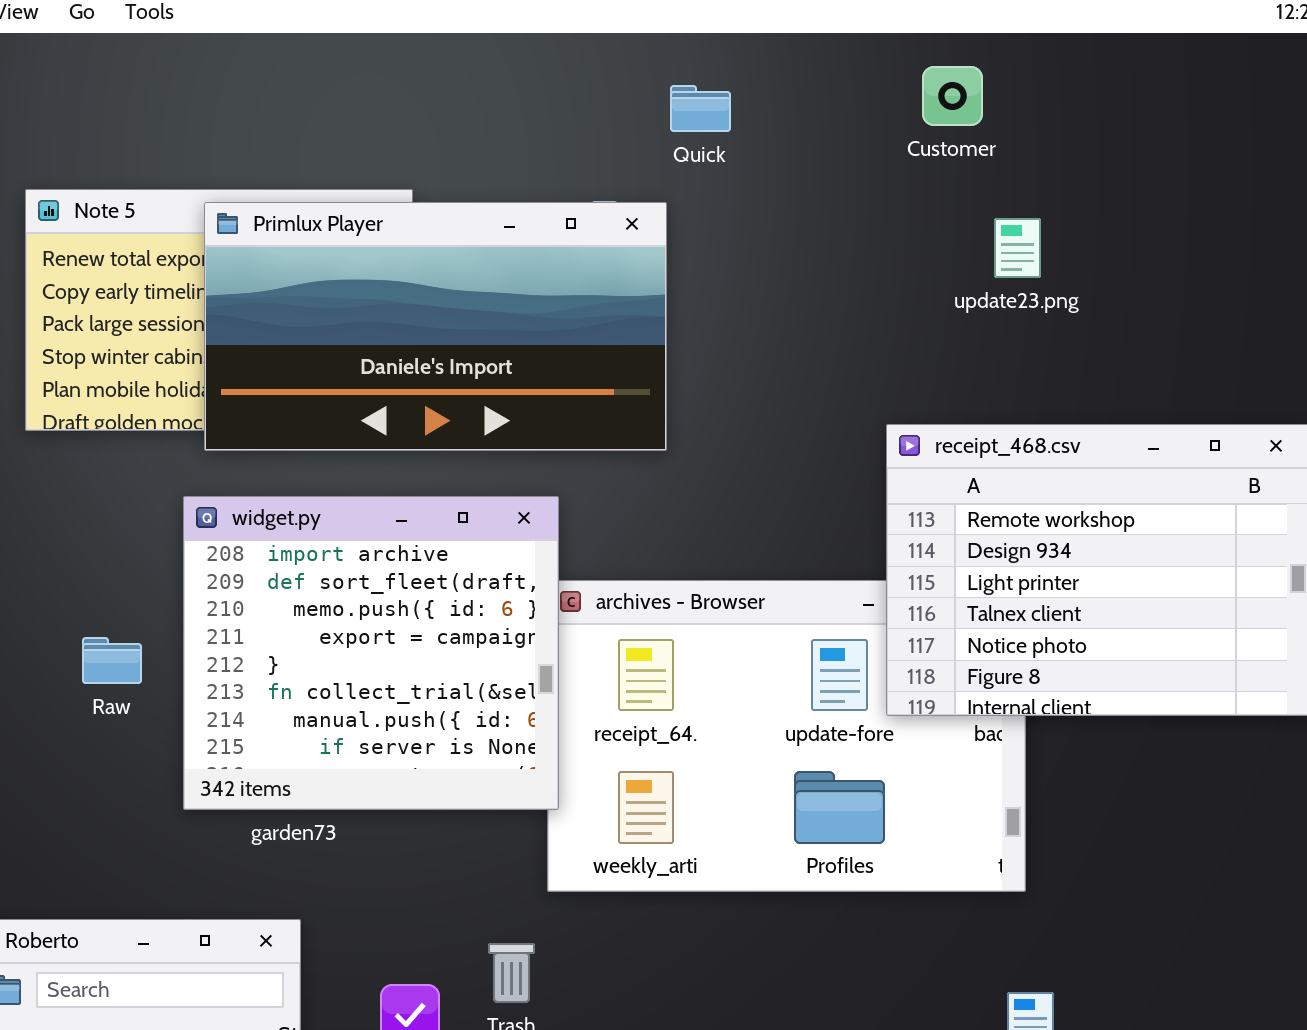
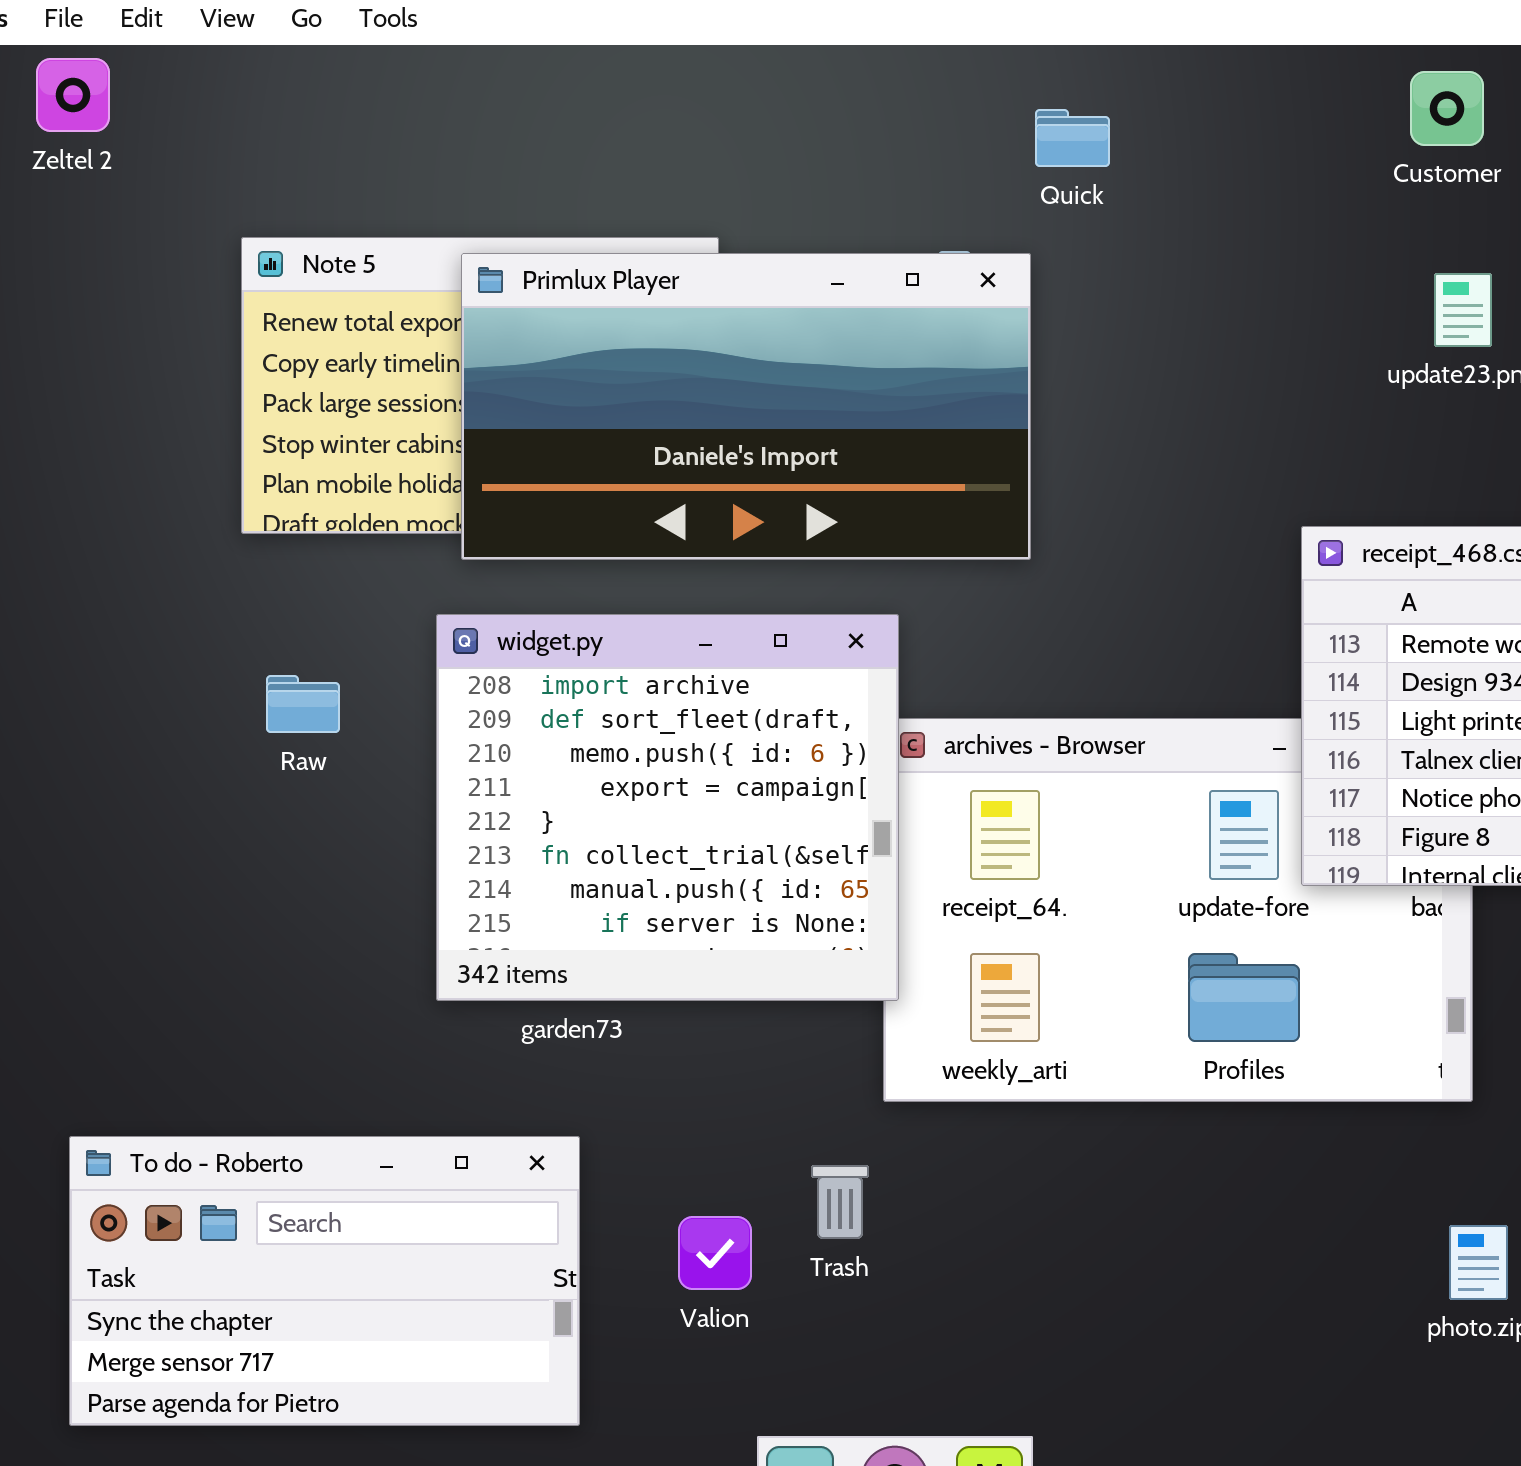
Customer: [922,66,983,126] -> [1410,71,1484,146], moved
Raw: [82,637,142,684] -> [266,675,340,733], moved

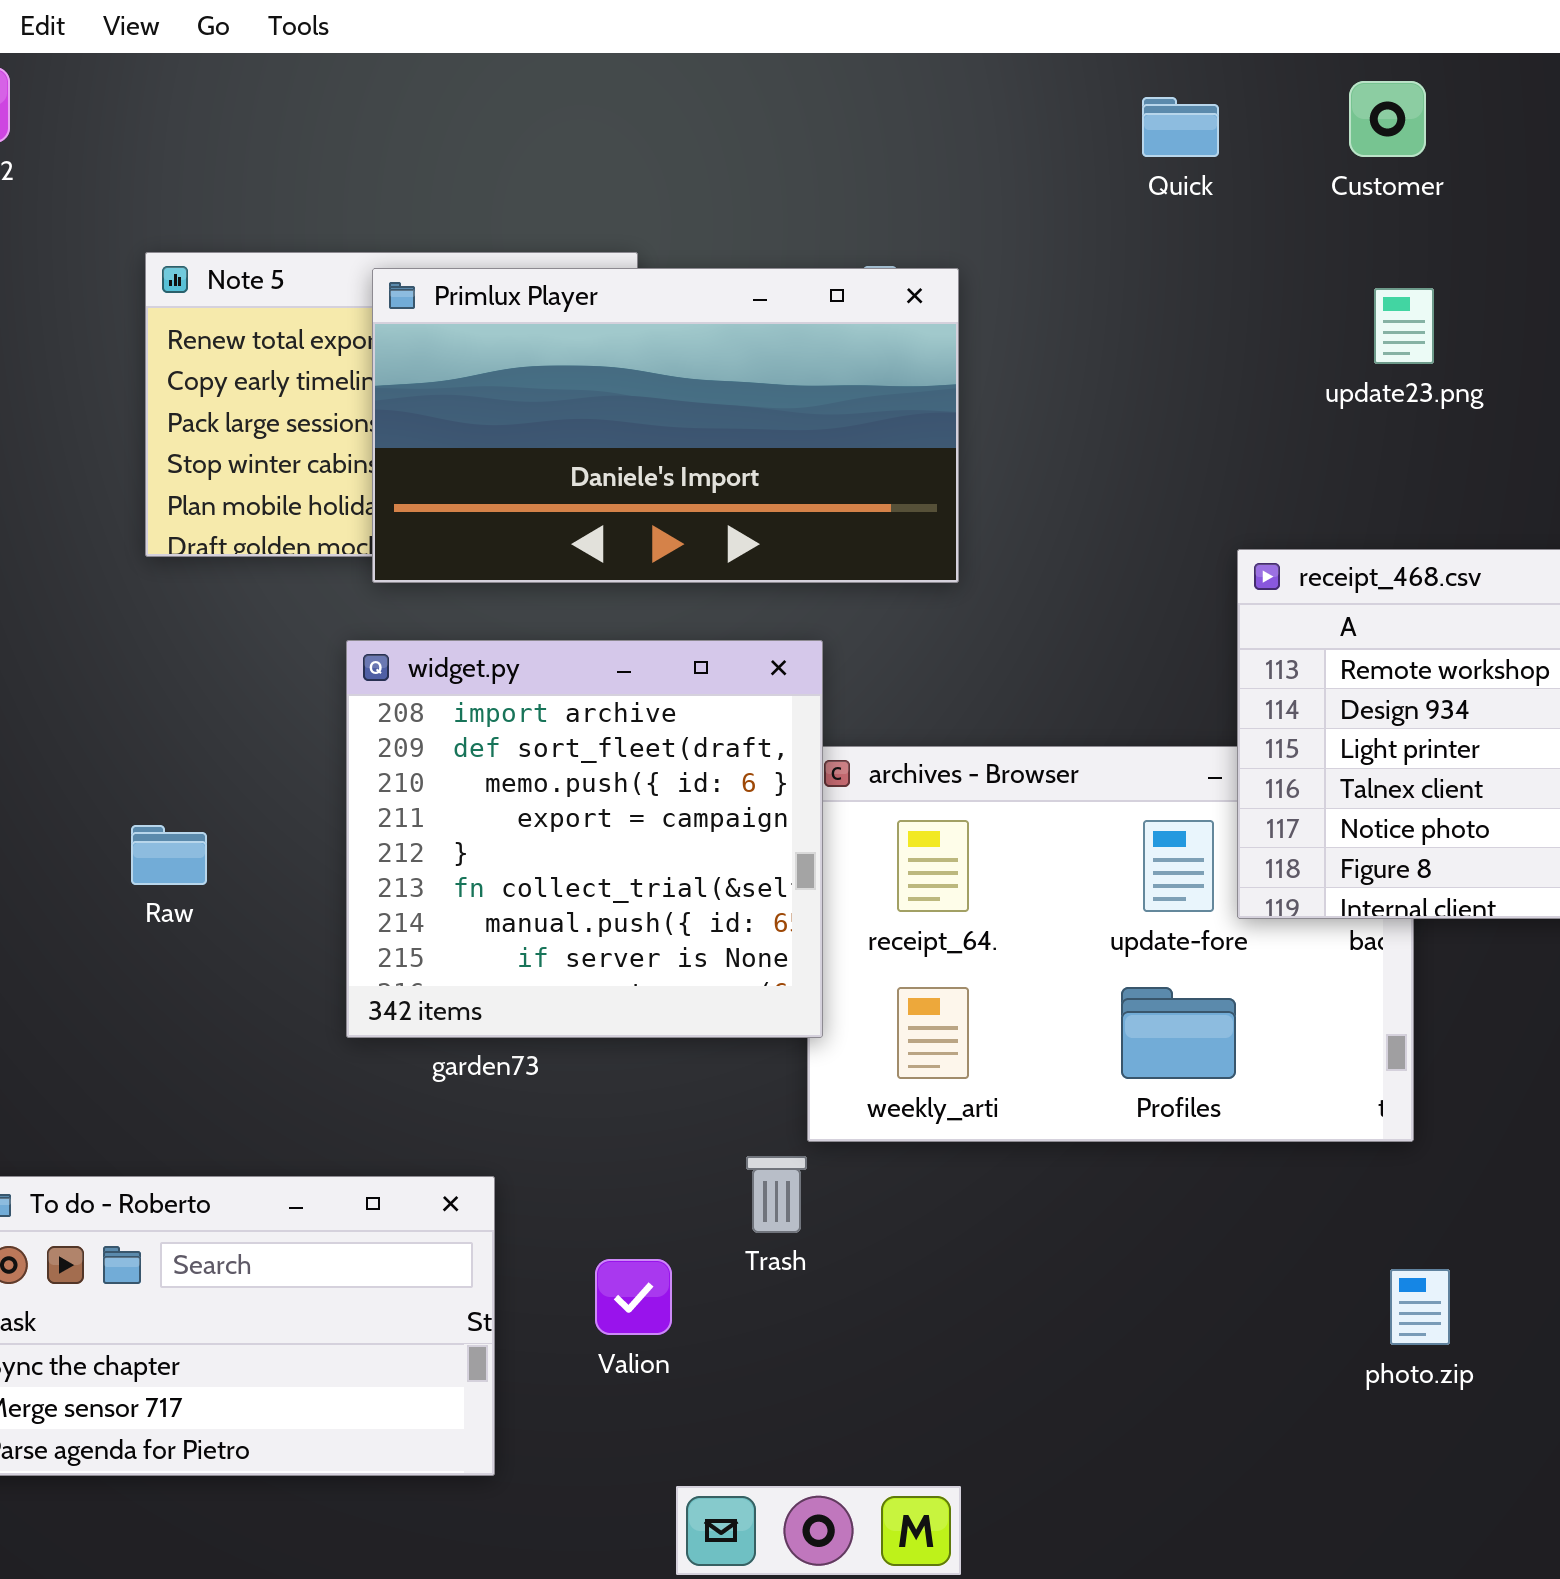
Quick: [1035,109,1110,167] -> [1142,97,1219,157], moved
Raw: [266,675,340,733] -> [131,825,207,885], moved
Trash: [811,1165,869,1239] -> [746,1156,807,1233], moved

